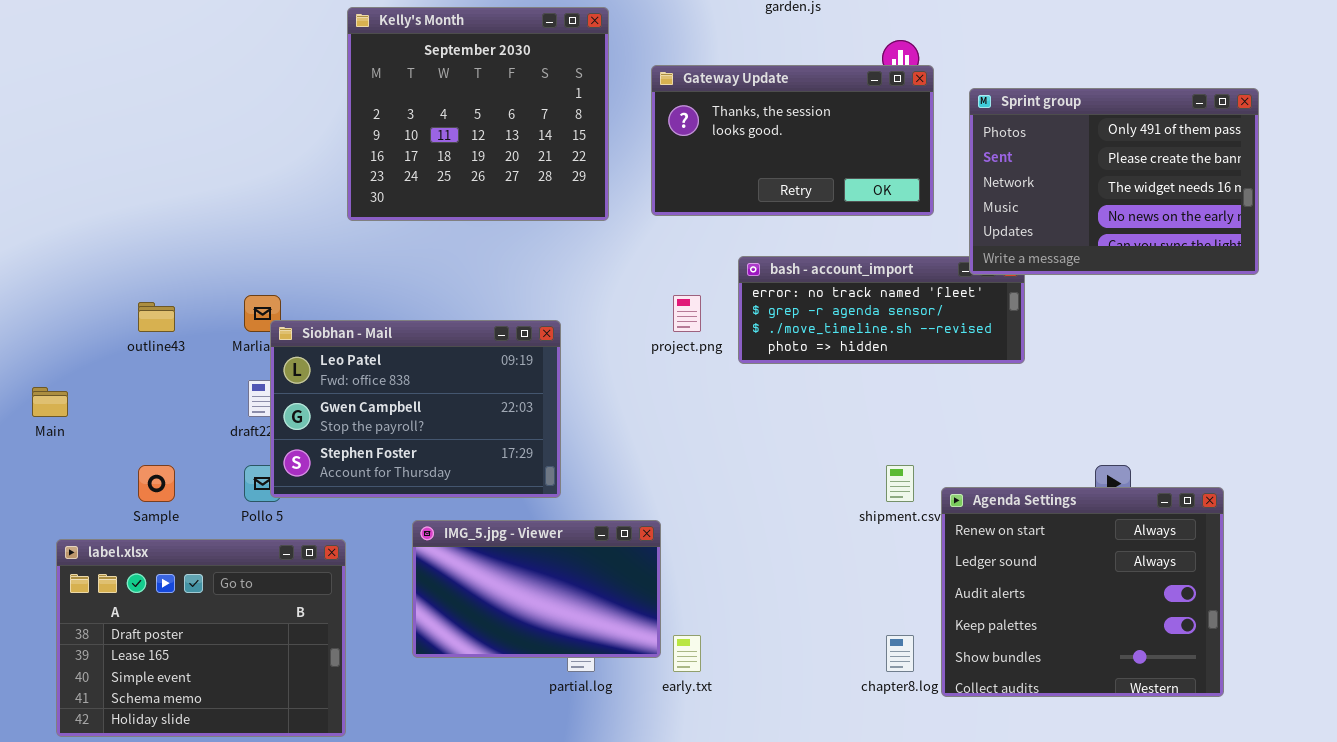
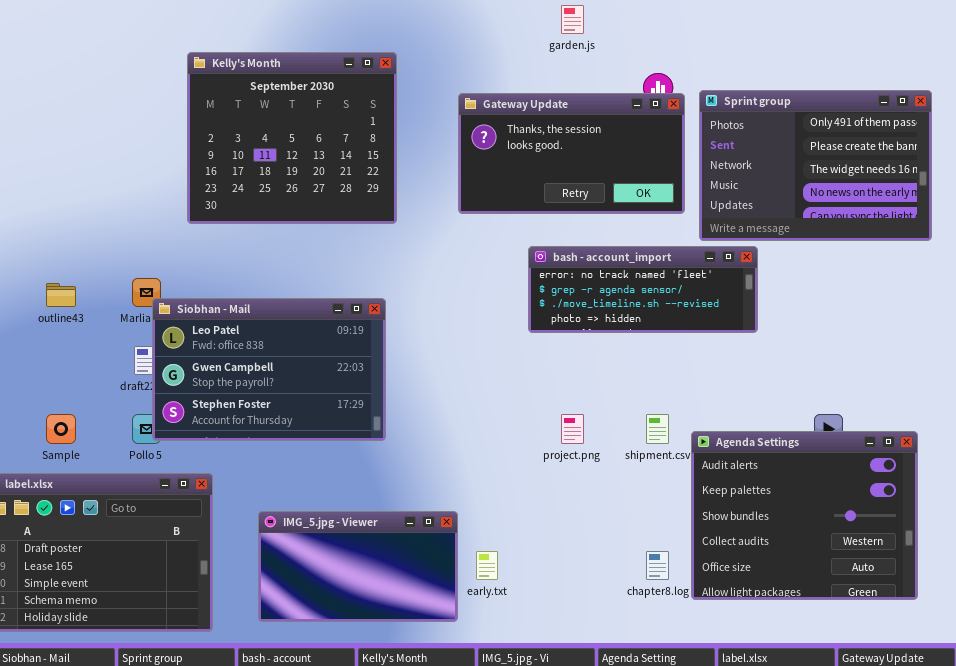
Kelly's Month: [347,7,609,221] -> [187,52,397,224], moved
Sprint group: [969,88,1259,275] -> [699,90,932,241], moved
project.png: [673,295,701,332] -> [561,414,584,444], moved
Agenda Settings: [941,487,1224,697] -> [691,431,918,600], scrolled down 2 rows
IMG_5.jpg - Viewer: [412,520,661,658] -> [258,511,458,622], moved

